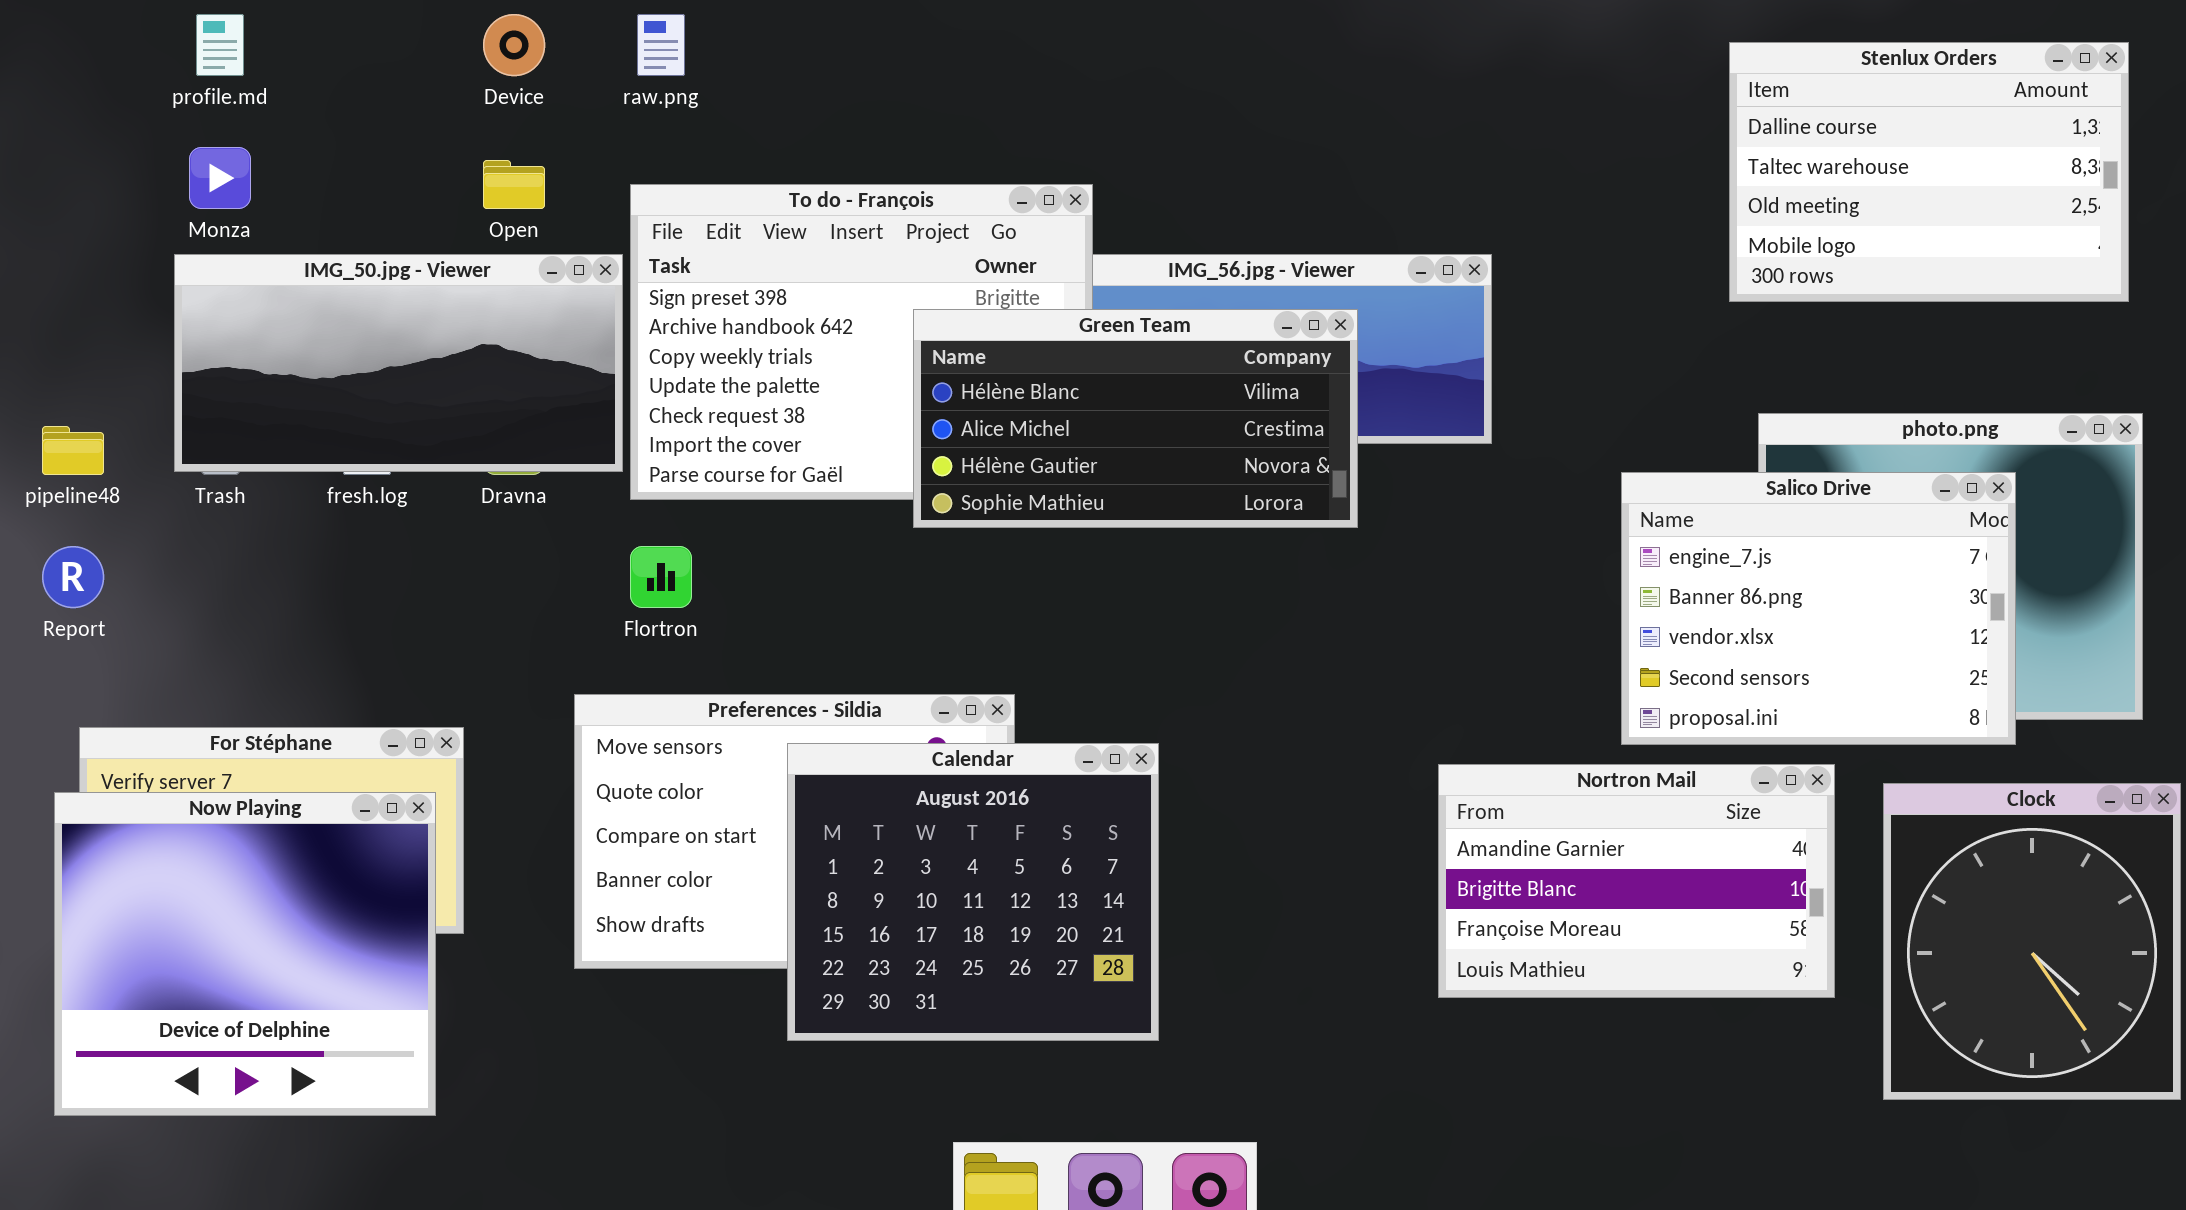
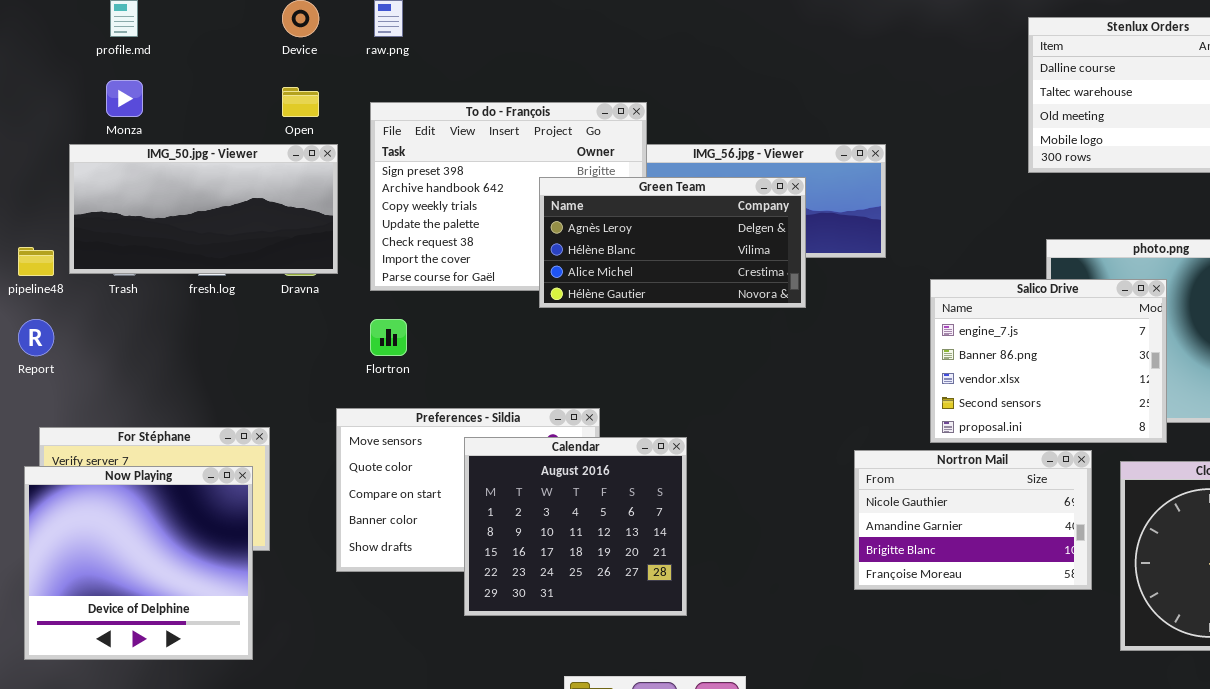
IMG_50.jpg - Viewer: [174,254,623,472] -> [69,144,338,274], moved
Green Team: [913,309,1358,528] -> [539,177,806,308], scrolled up 1 row
Salico Drive: [1621,472,2016,745] -> [930,279,1167,443], moved
Nortron Mail: [1438,764,1835,998] -> [854,450,1092,590], scrolled up 1 row

